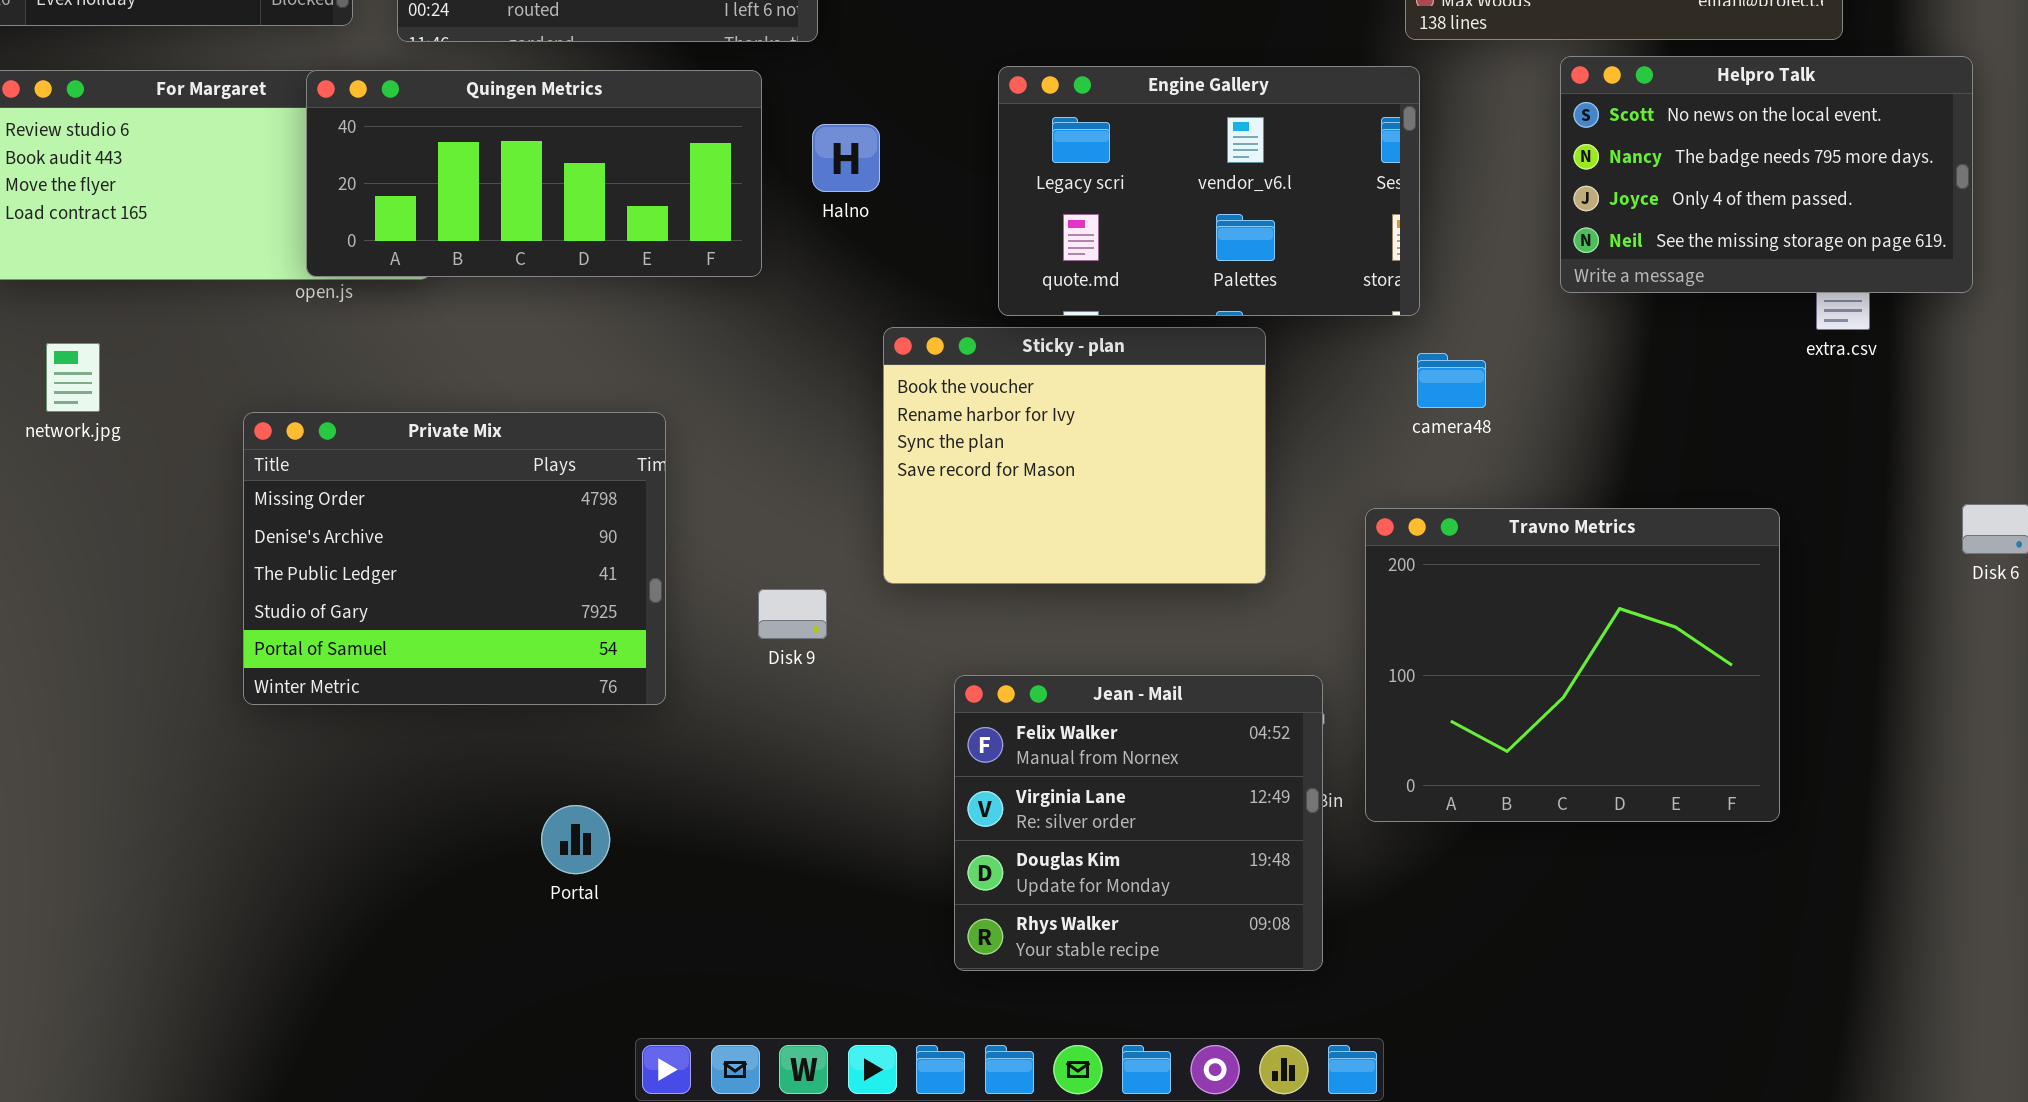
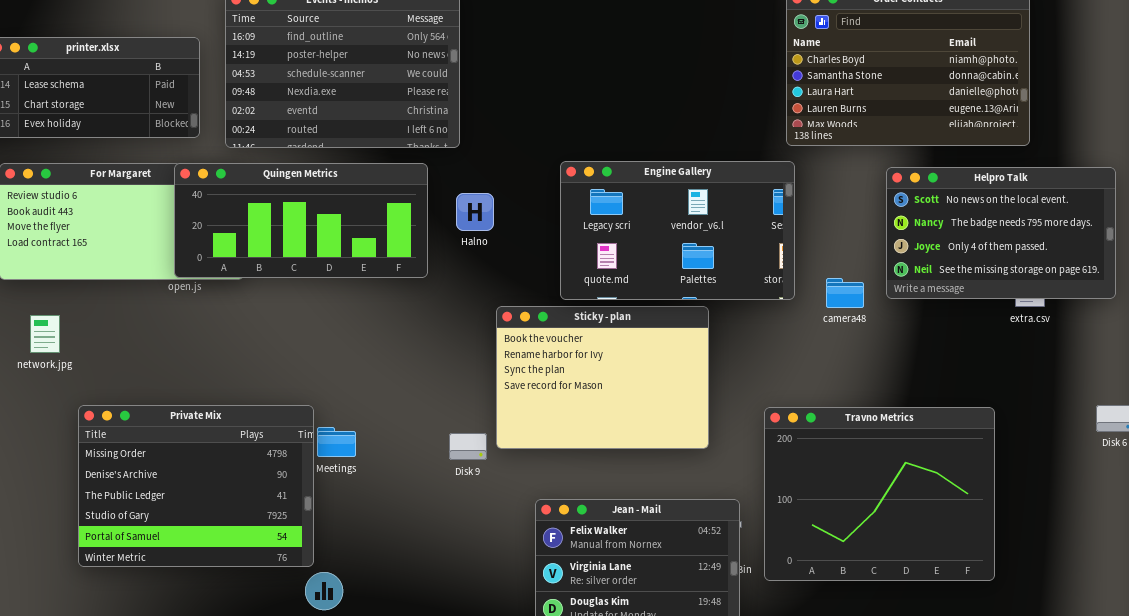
Helpro Talk: [1560,56,1973,293] -> [886,167,1116,299], moved
camera48: [1417,353,1486,408] -> [826,278,864,308], moved
Private Mix: [243,412,666,705] -> [78,405,314,567], moved
Disk 9: [758,589,827,639] -> [449,433,487,460], moved

